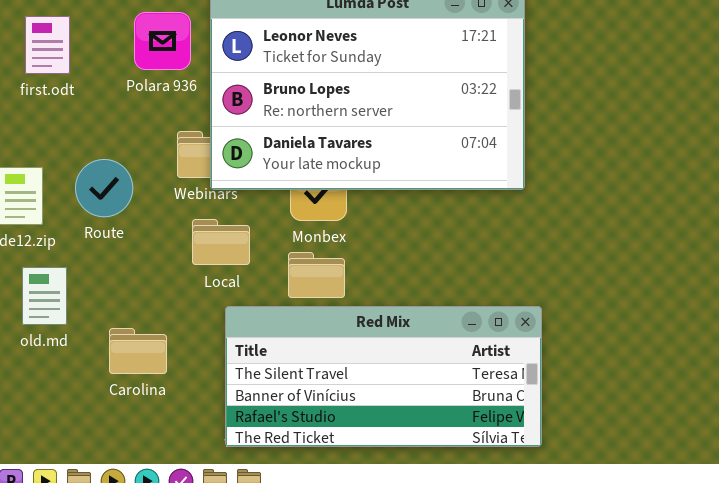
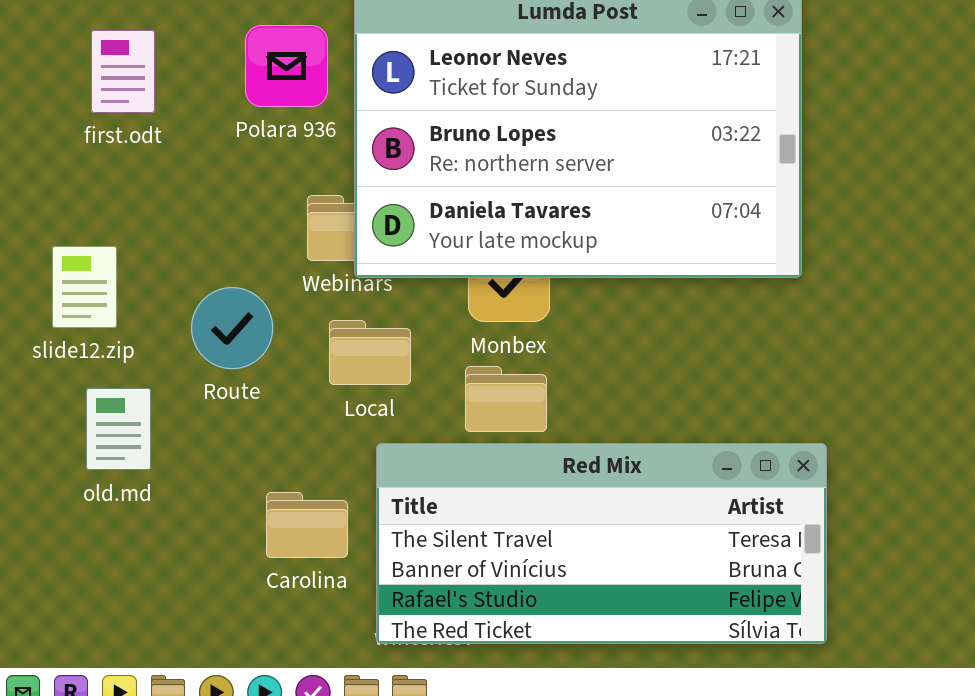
Route: [75,159,133,217] -> [191,287,273,369], moved
Carolina: [109,328,167,374] -> [266,492,348,558], moved

